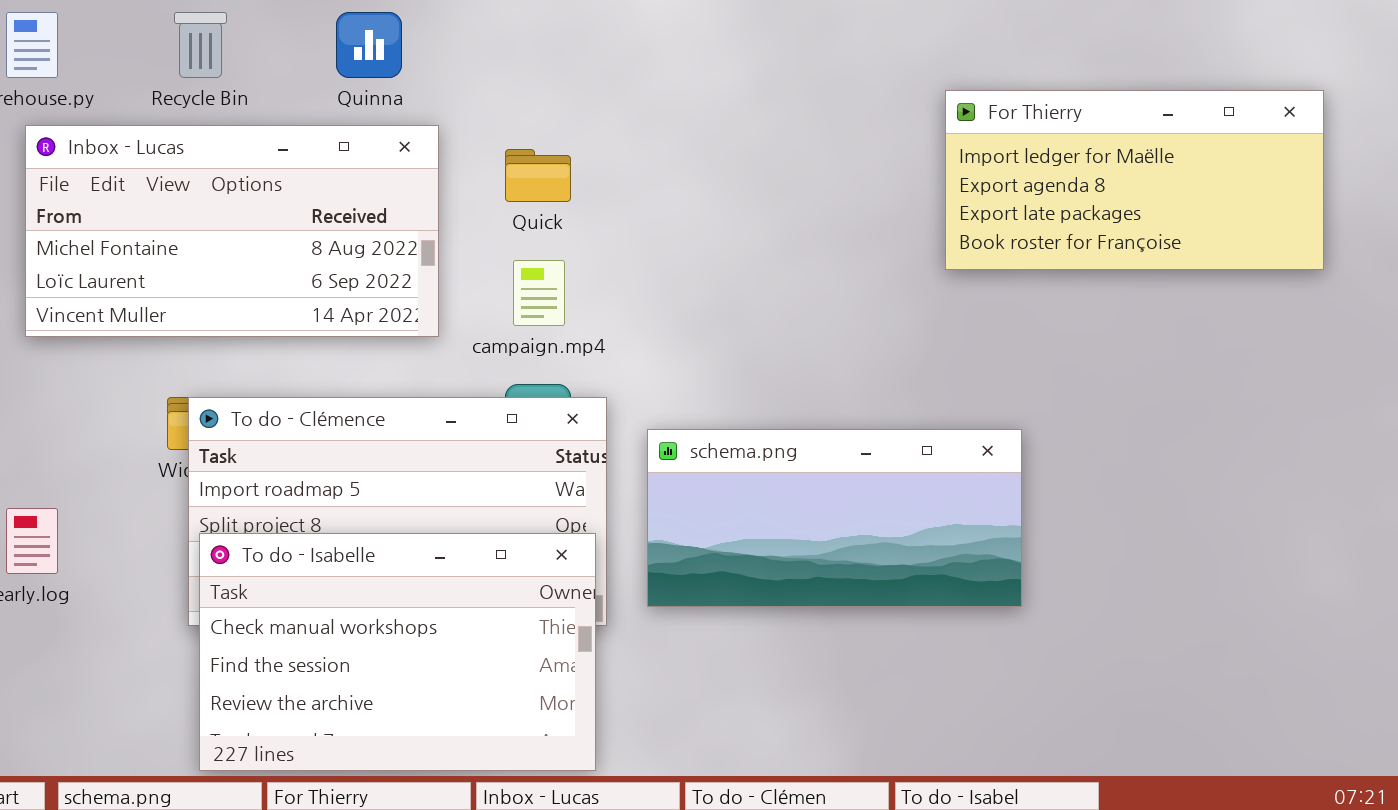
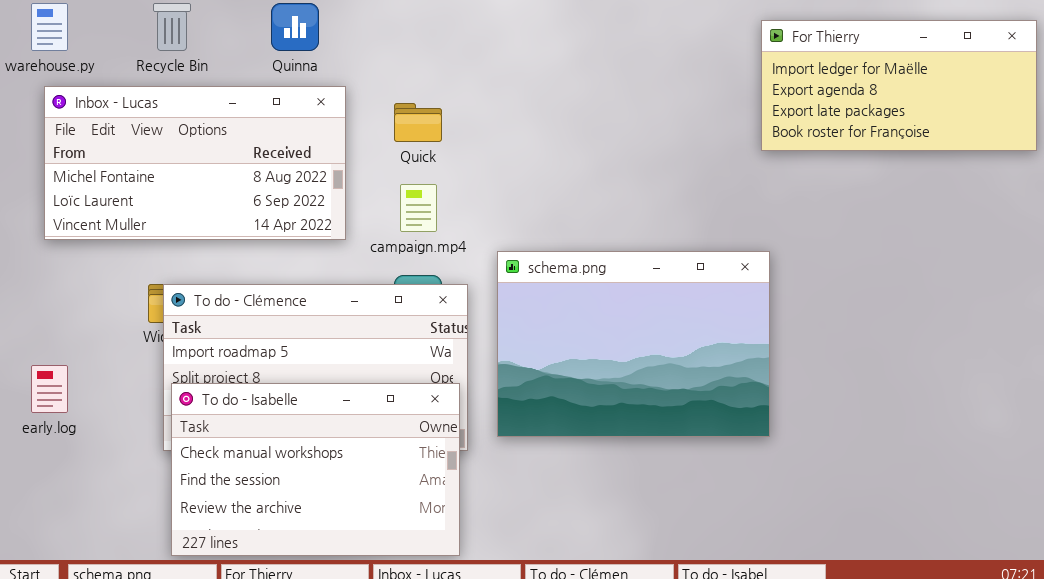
For Thierry: [945,90,1324,270] -> [761,20,1037,151], moved
schema.png: [647,429,1022,607] -> [497,251,770,437], resized

